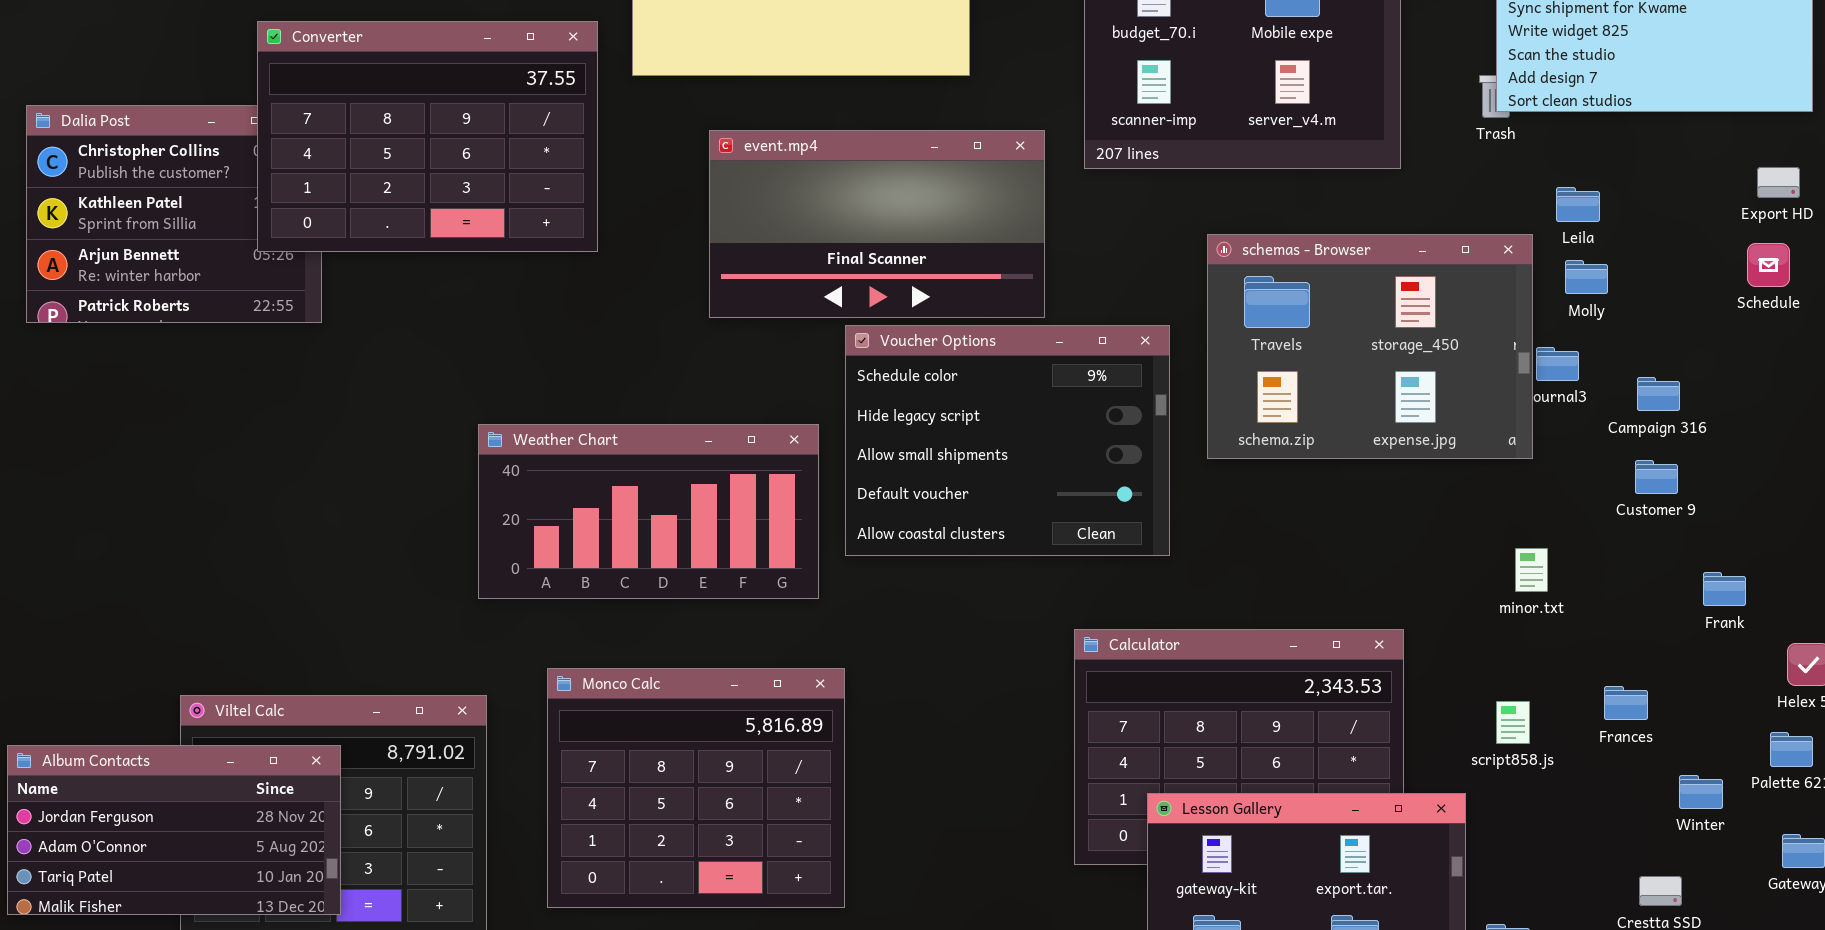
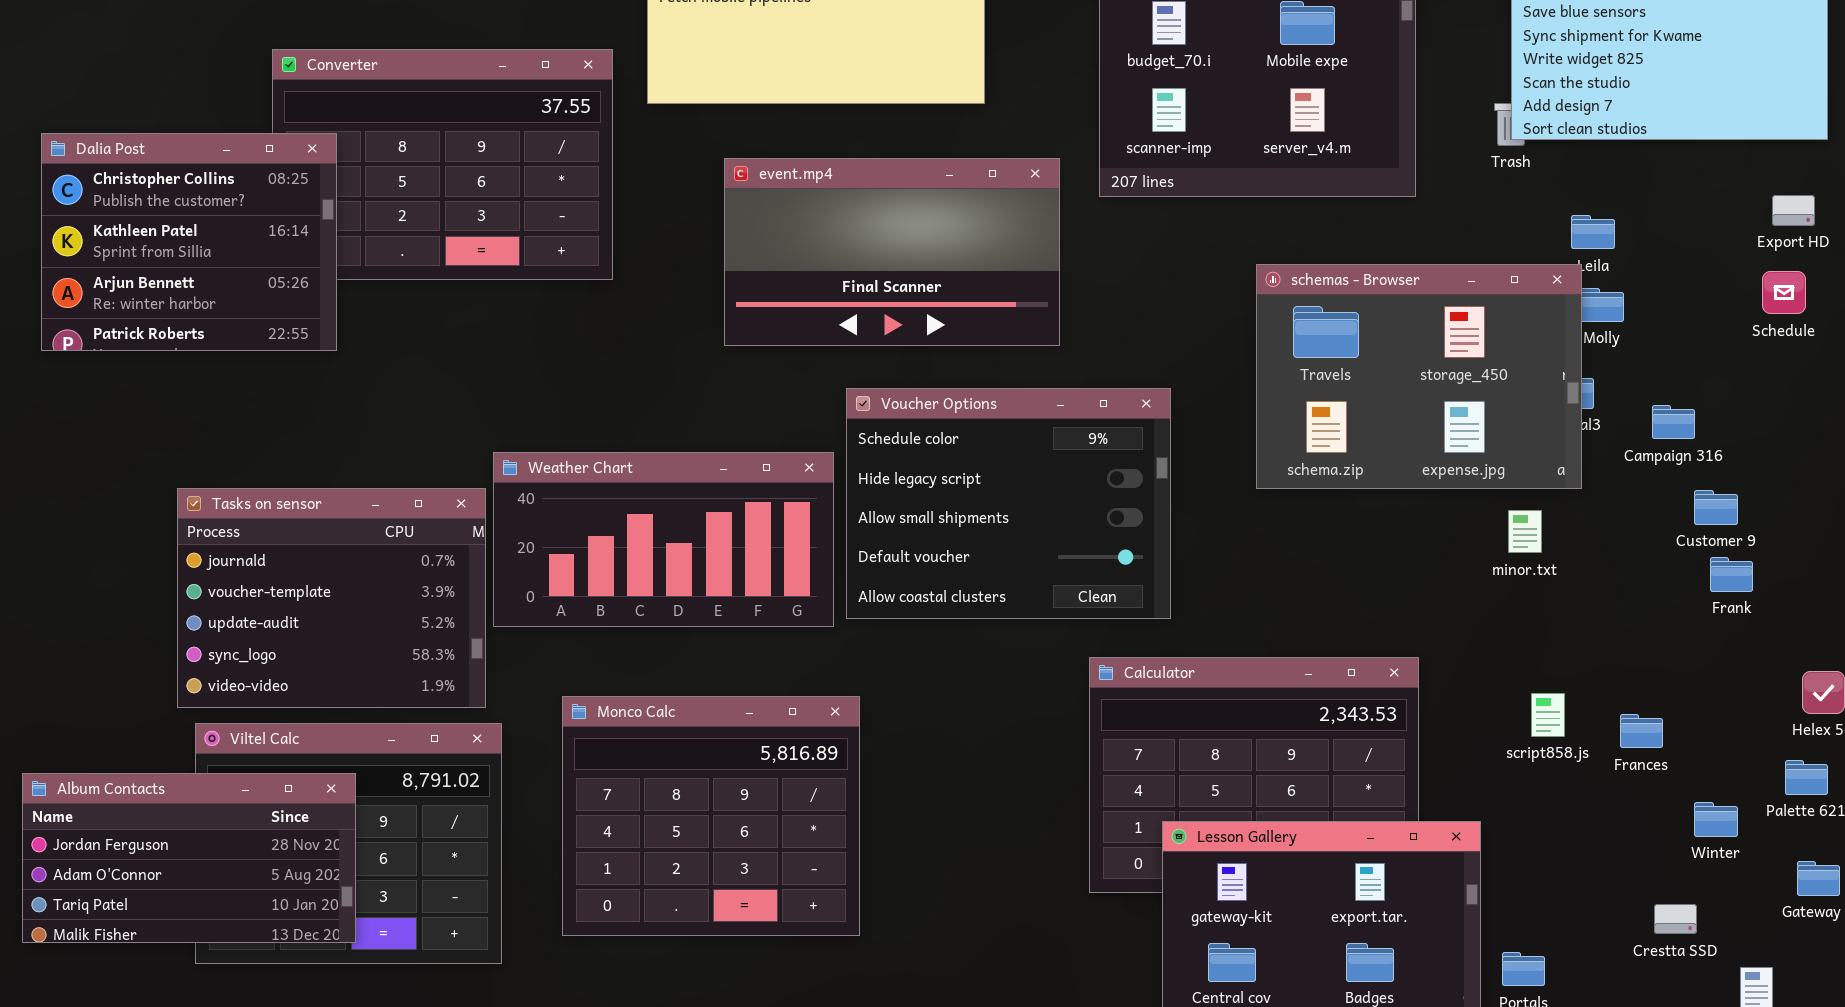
Dalia Post: [26,105,322,323] -> [41,133,337,351], raised
schemas - Browser: [1207,234,1533,459] -> [1256,264,1582,489], moved
Voucher Options: [845,325,1170,556] -> [846,388,1171,619], moved
Tasks on sensor: none -> [177,488,486,708], opened
Customer 9: [1635,460,1678,494] -> [1694,490,1738,525], moved
minor.txt: [1515,548,1548,592] -> [1508,510,1542,553], moved
Frank: [1703,572,1746,606] -> [1710,557,1753,592], moved
script858.js: [1496,701,1530,744] -> [1531,693,1565,737], moved

